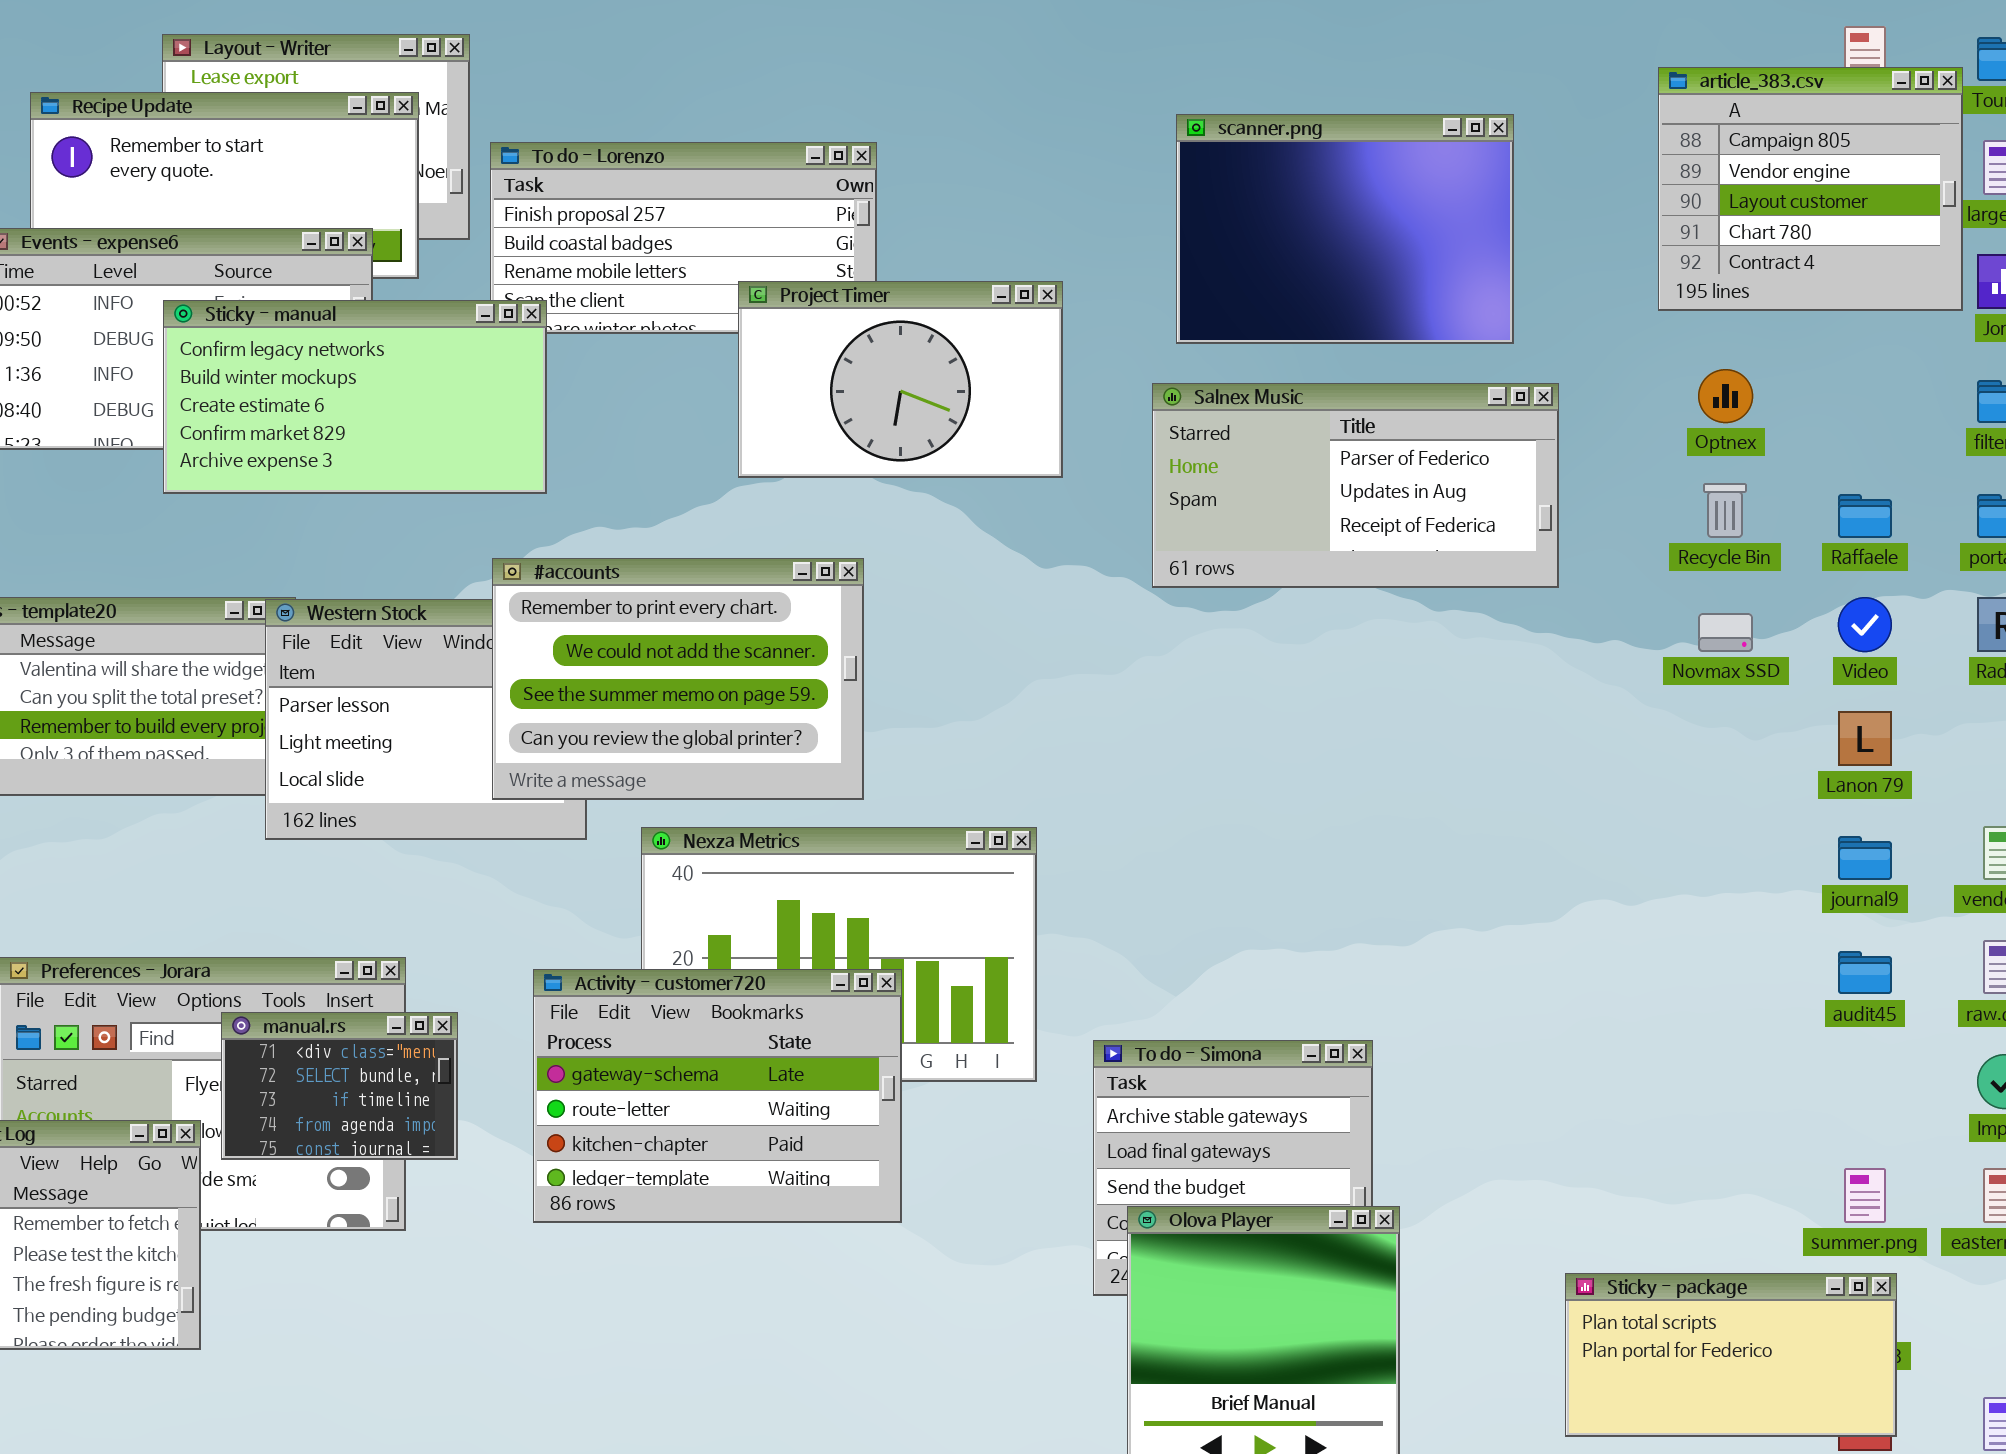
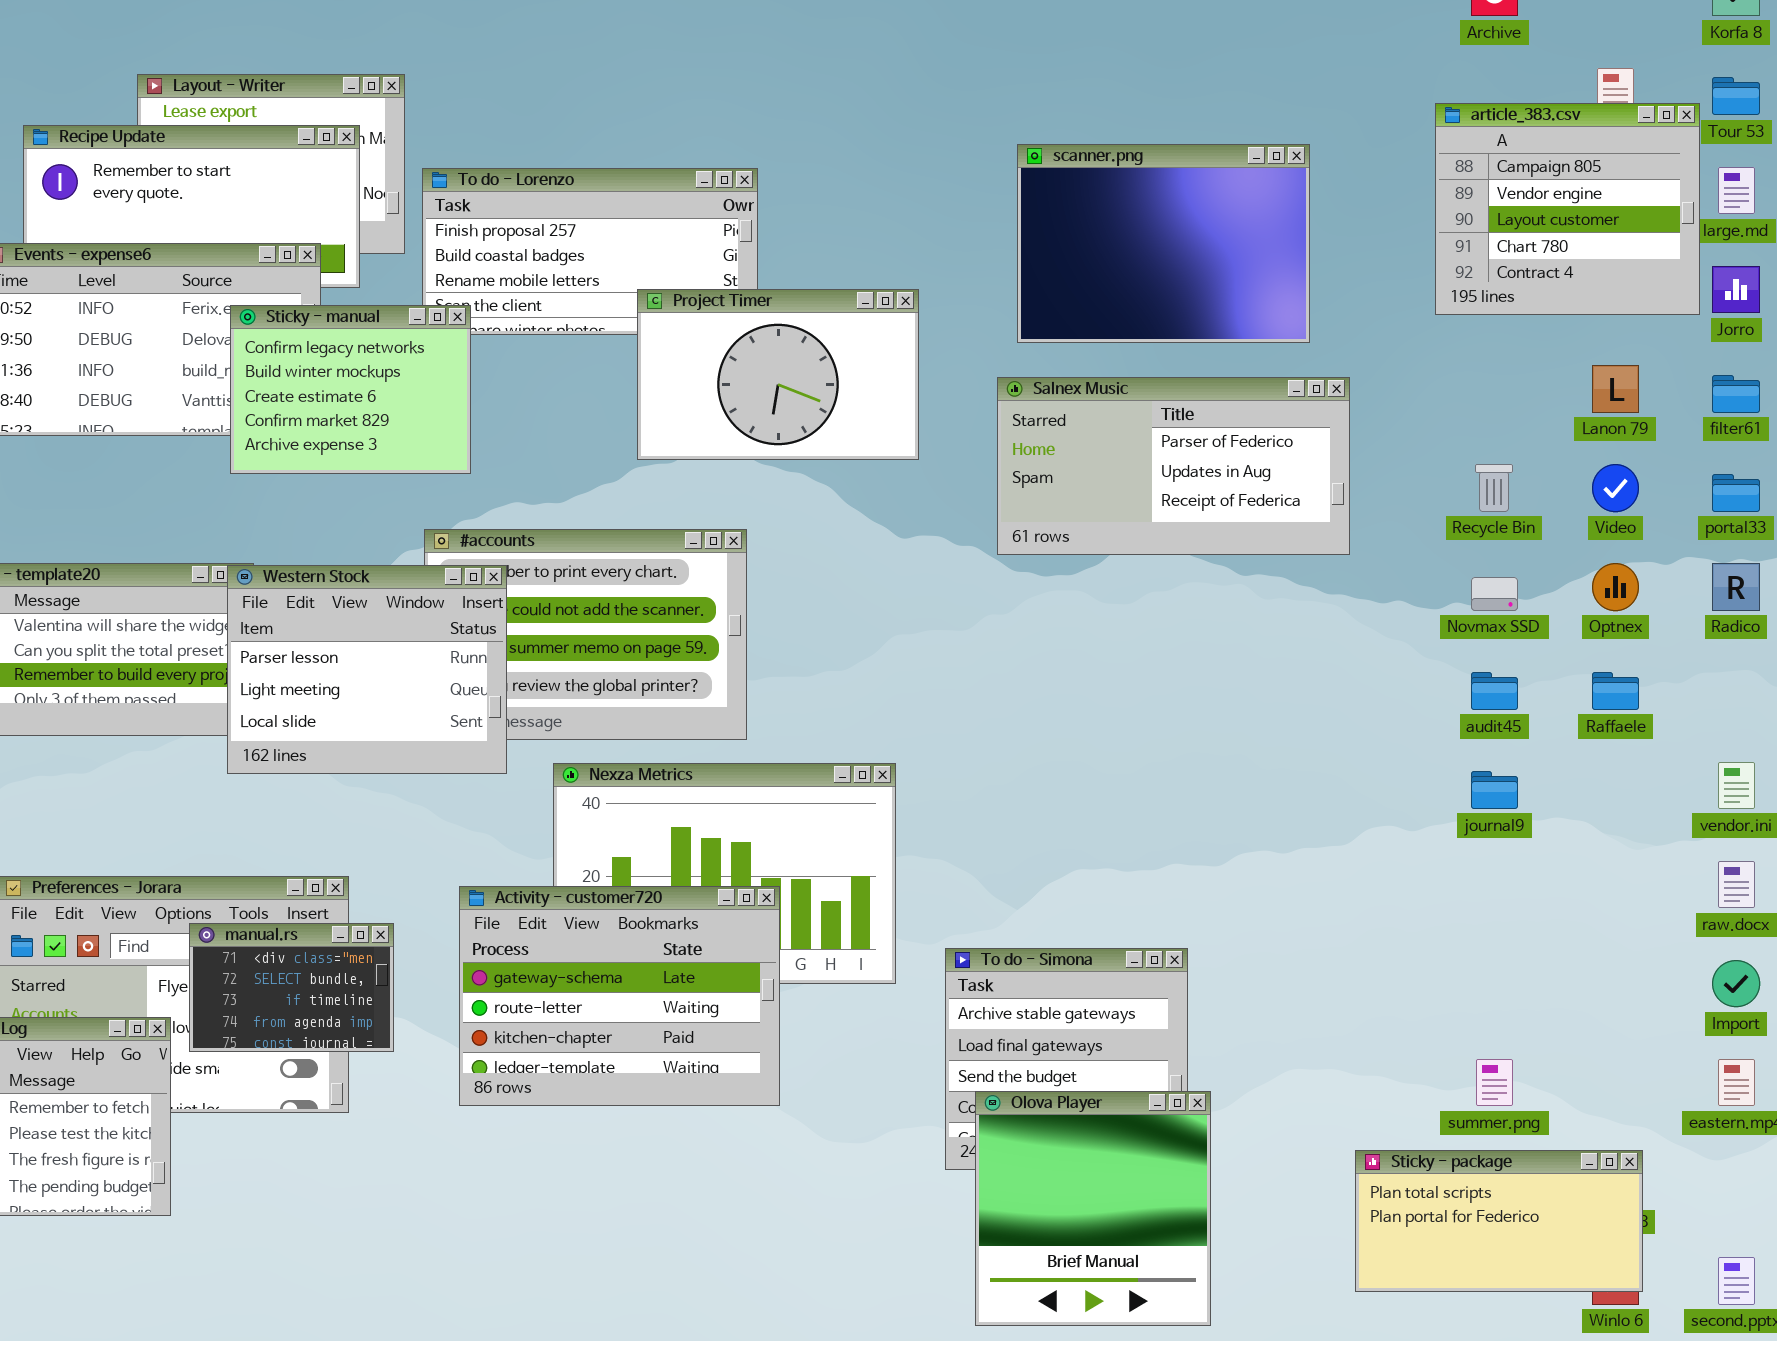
Sticky - manual: [163,300,547,494] -> [230,305,471,474], resized
Optnex: [1698,369,1753,423] -> [1592,563,1639,611], moved
Raffaele: [1838,494,1892,538] -> [1592,672,1639,710], moved
Video: [1838,597,1892,652] -> [1592,464,1639,512], moved
Western Stock: [265,599,587,840] -> [227,565,507,774], raised
Lanon 79: [1838,711,1892,766] -> [1592,365,1639,413], moved
journal9: [1838,836,1892,880] -> [1471,771,1518,809], moved
audit45: [1838,951,1892,994] -> [1471,672,1518,710], moved
summer.png: [1844,1168,1886,1223] -> [1476,1059,1513,1106], moved

